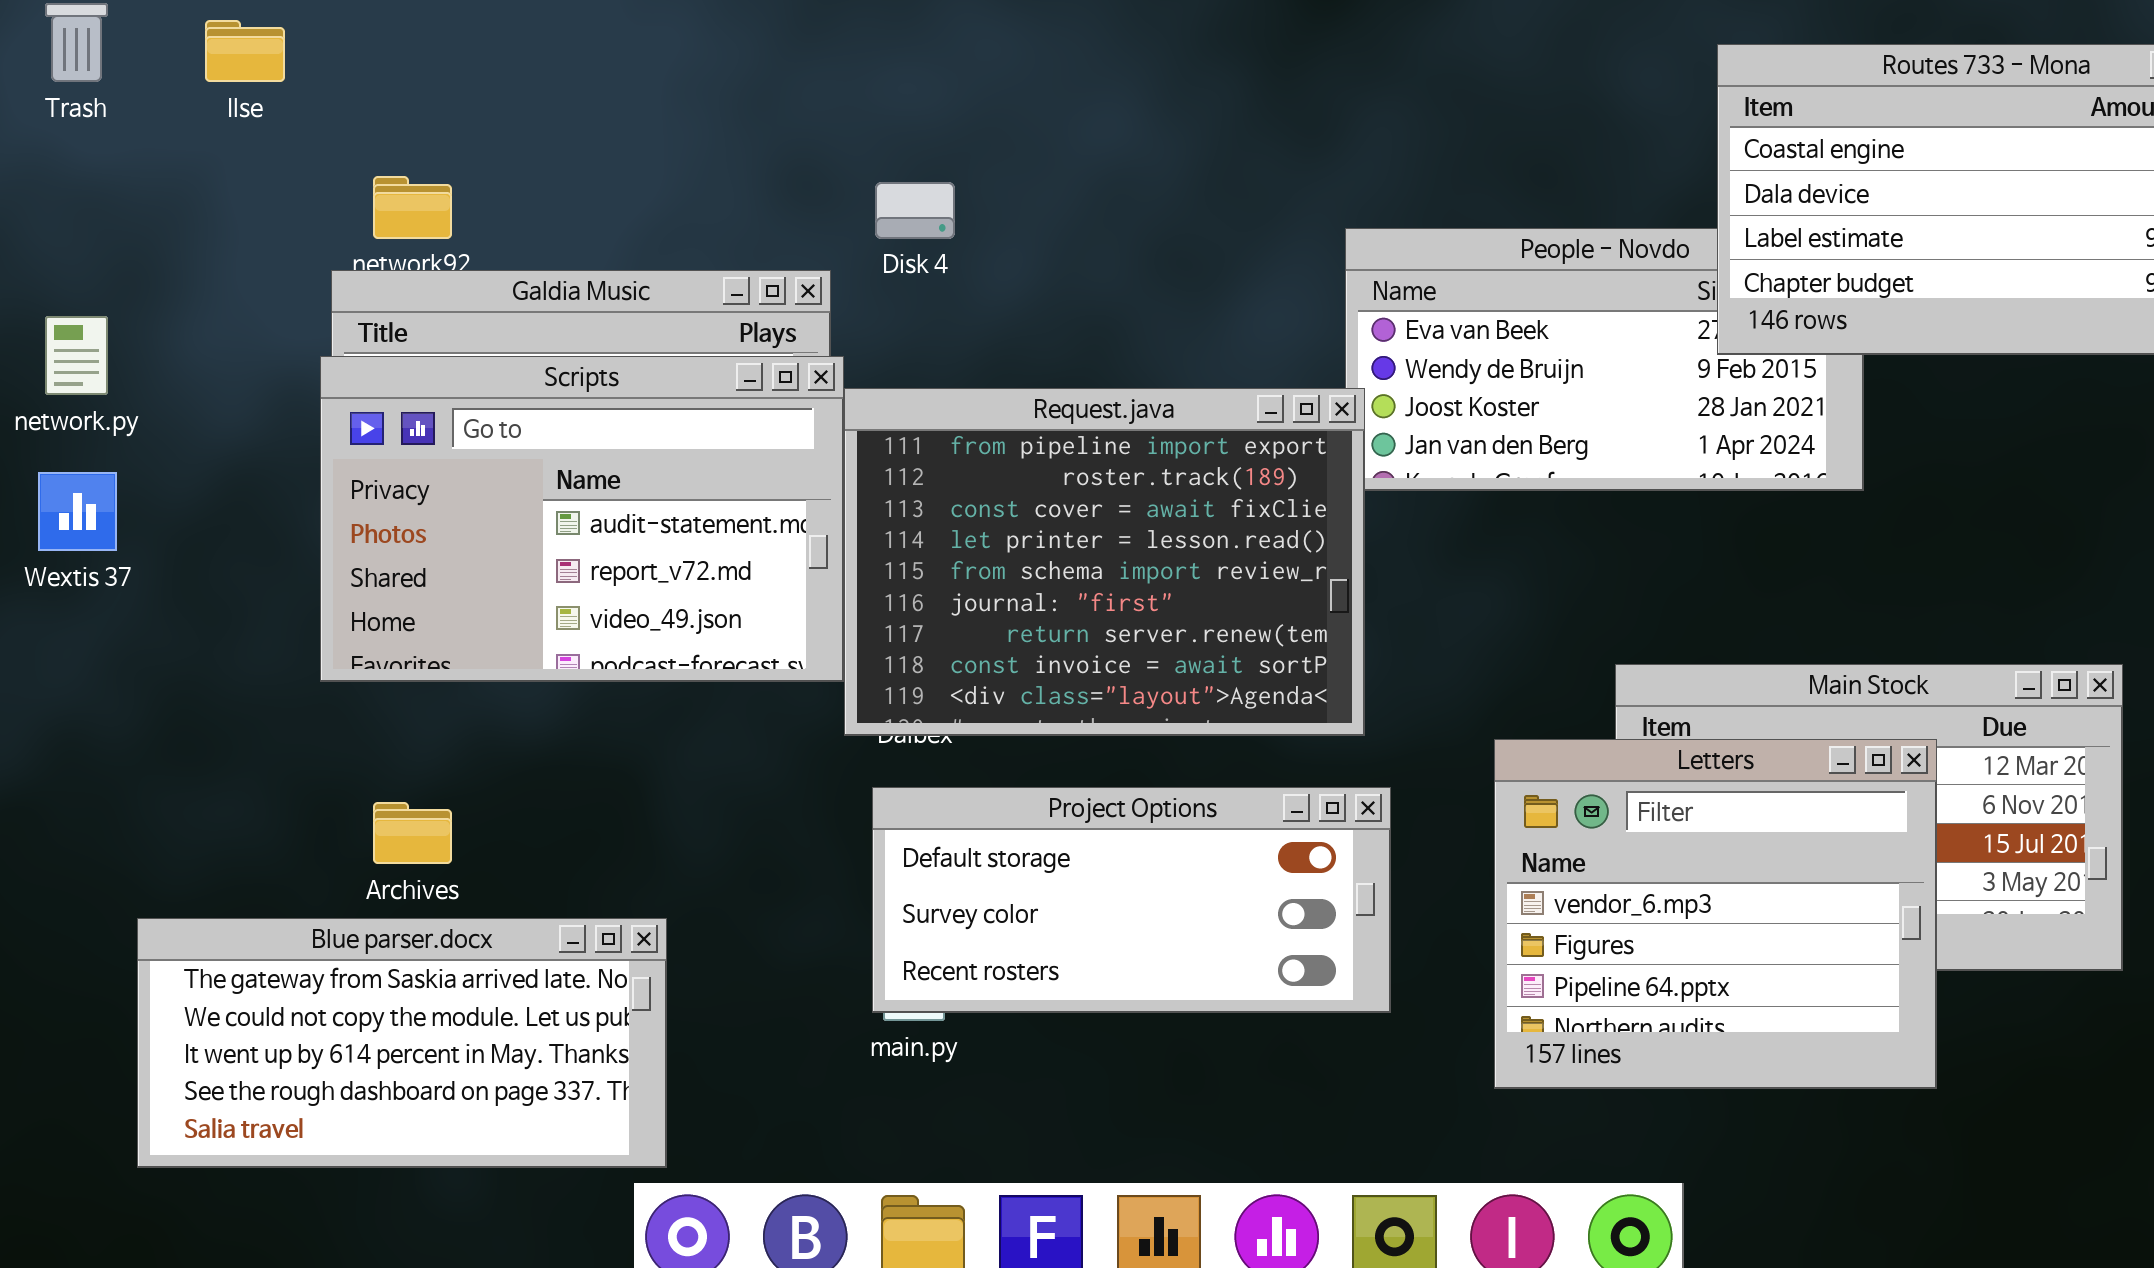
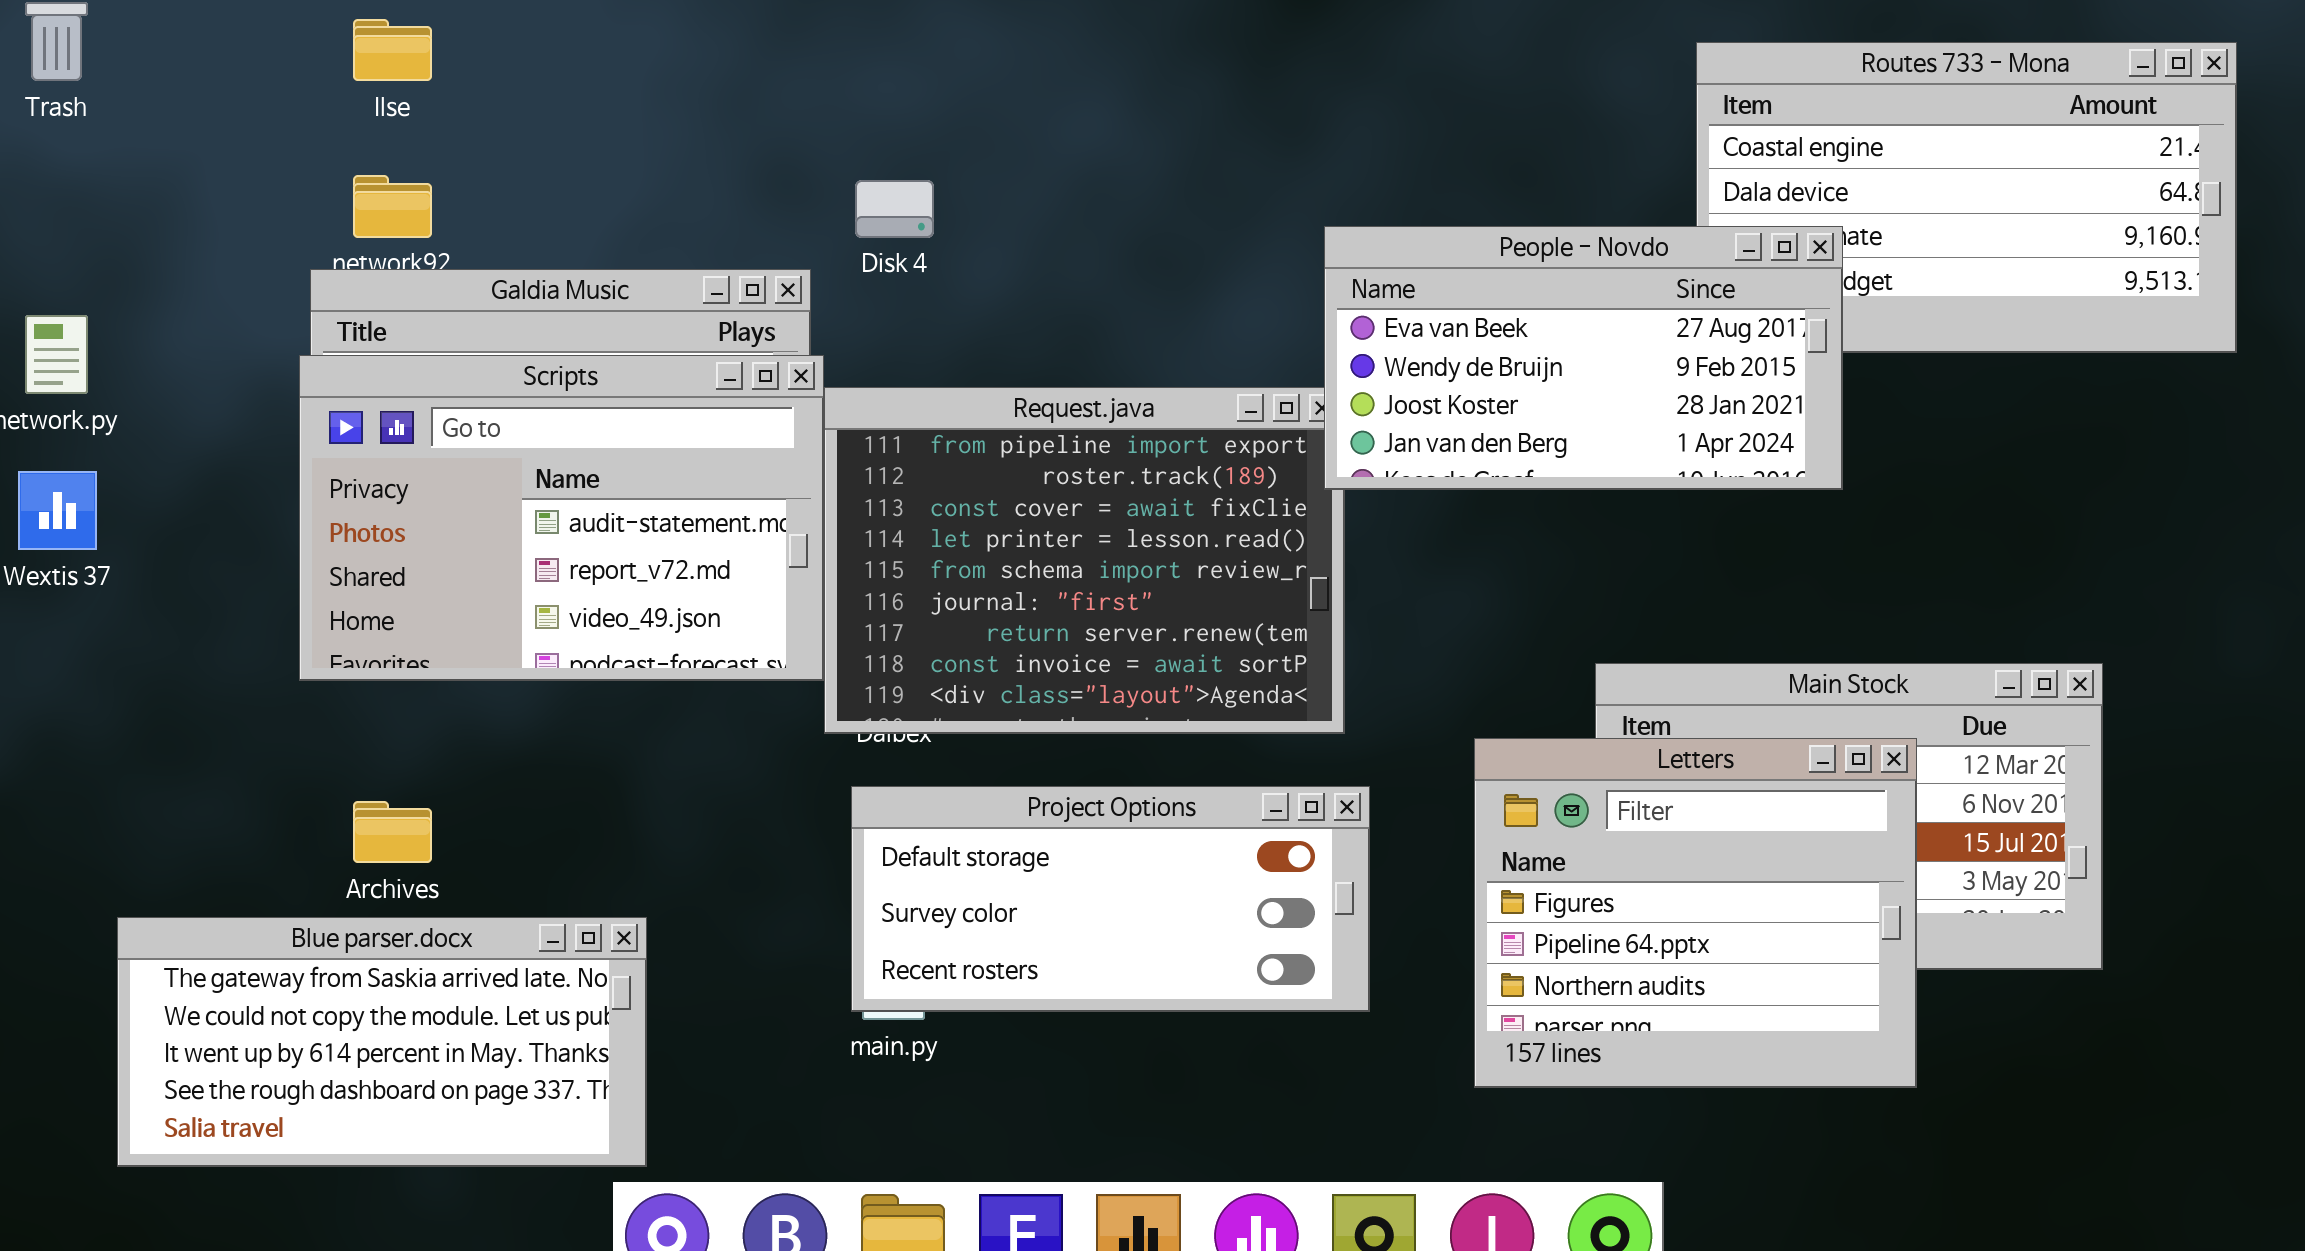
Ilse: [205,20,285,82] -> [353,19,432,81], moved
People - Novdo: [1345,228,1864,491] -> [1324,226,1843,490], raised
Letters: [1494,739,1937,1089] -> [1474,738,1917,1088], scrolled down 1 row

